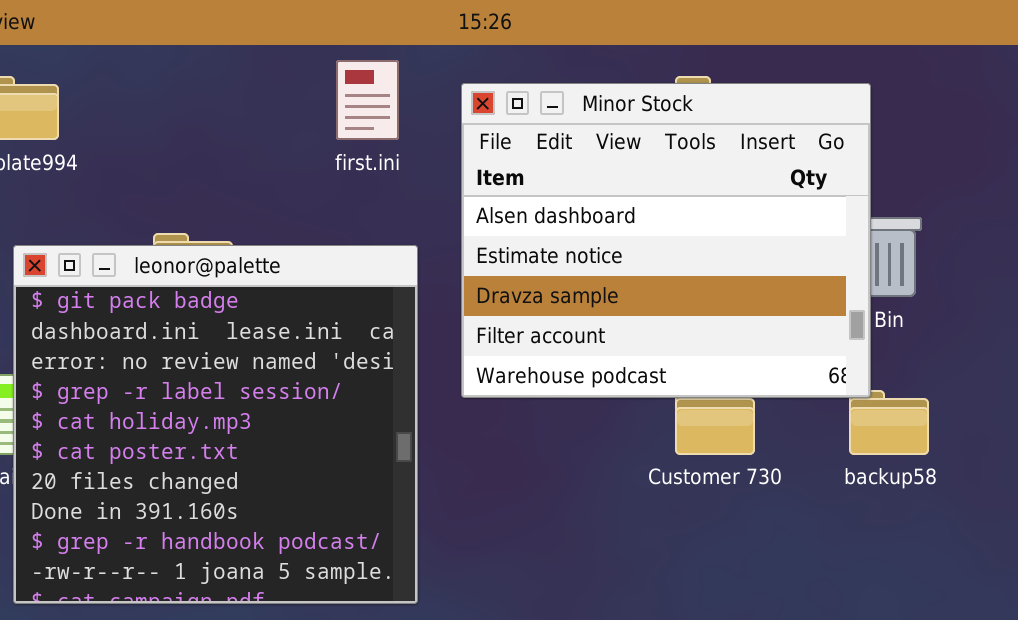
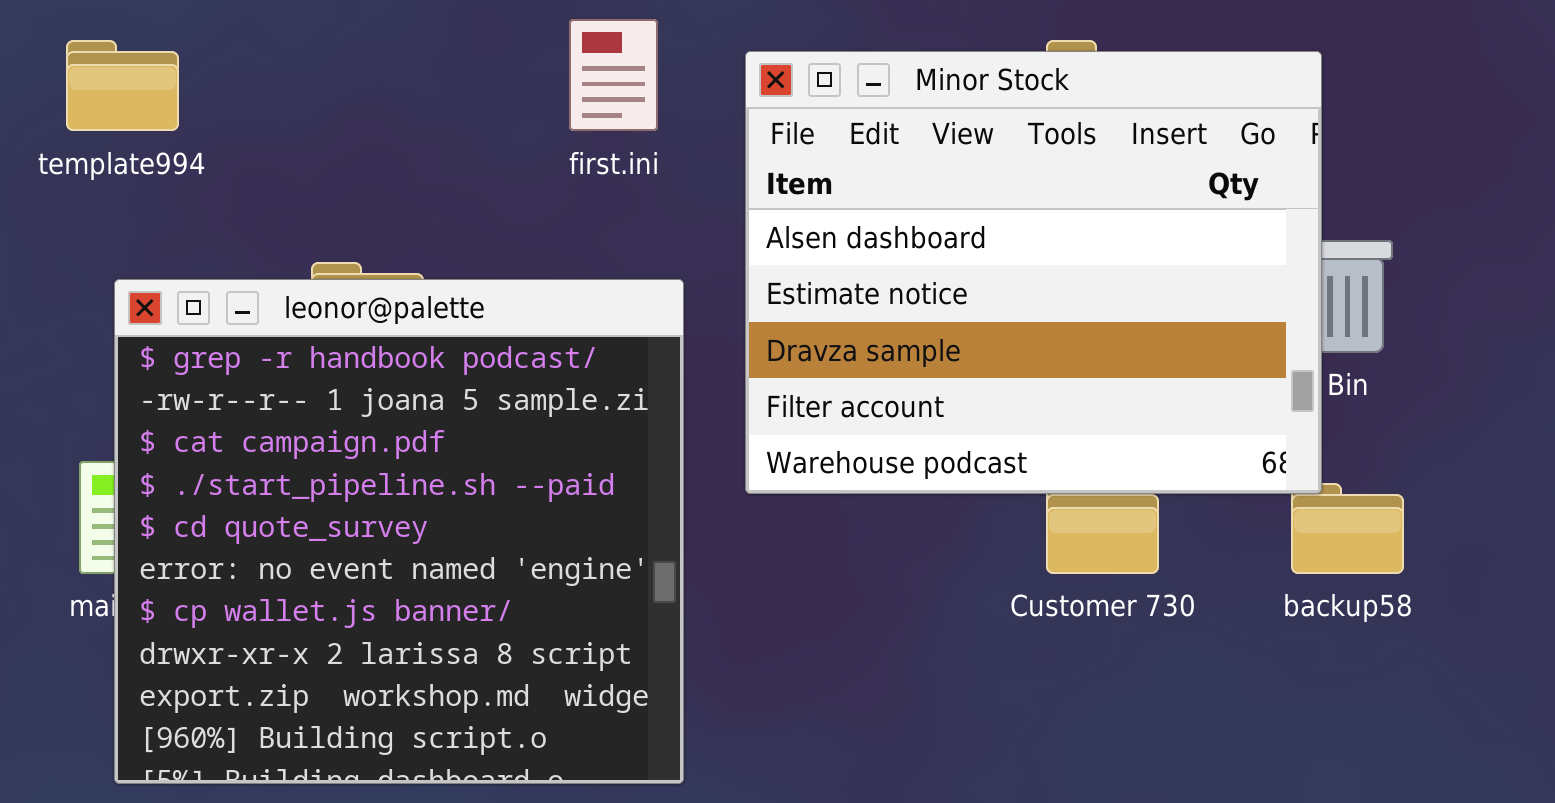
leonor@palette: [13,245,418,604] -> [114,279,684,784], scrolled down 8 rows

